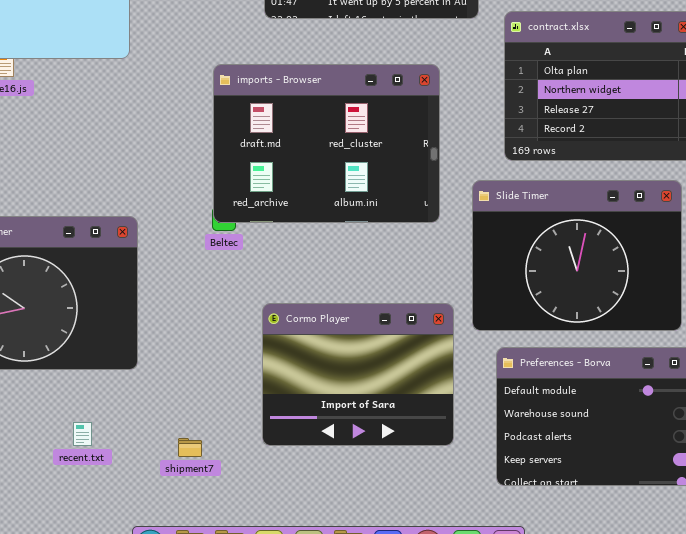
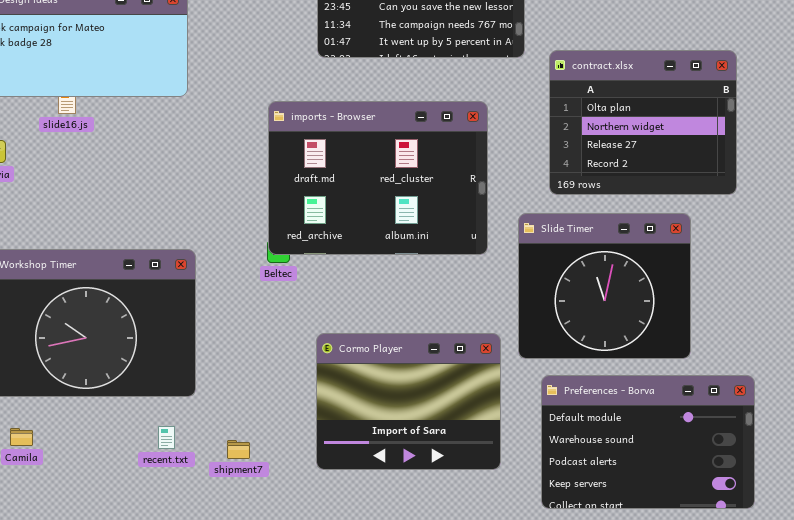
Slide Timer: [472,180,682,331] -> [518,213,691,359], resized
recent.txt: [73,422,92,446] -> [158,426,175,449], moved
shipment7: [178,438,202,457] -> [227,440,250,459], moved

